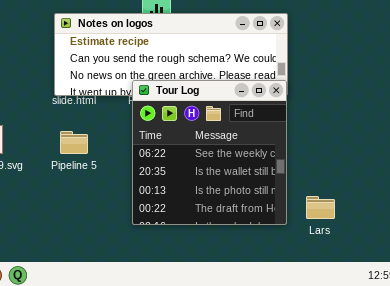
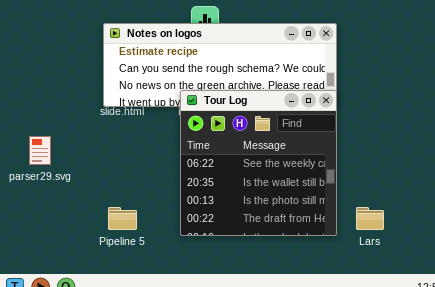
Pipeline 5: [60,131,88,154] -> [108,207,137,230], moved

